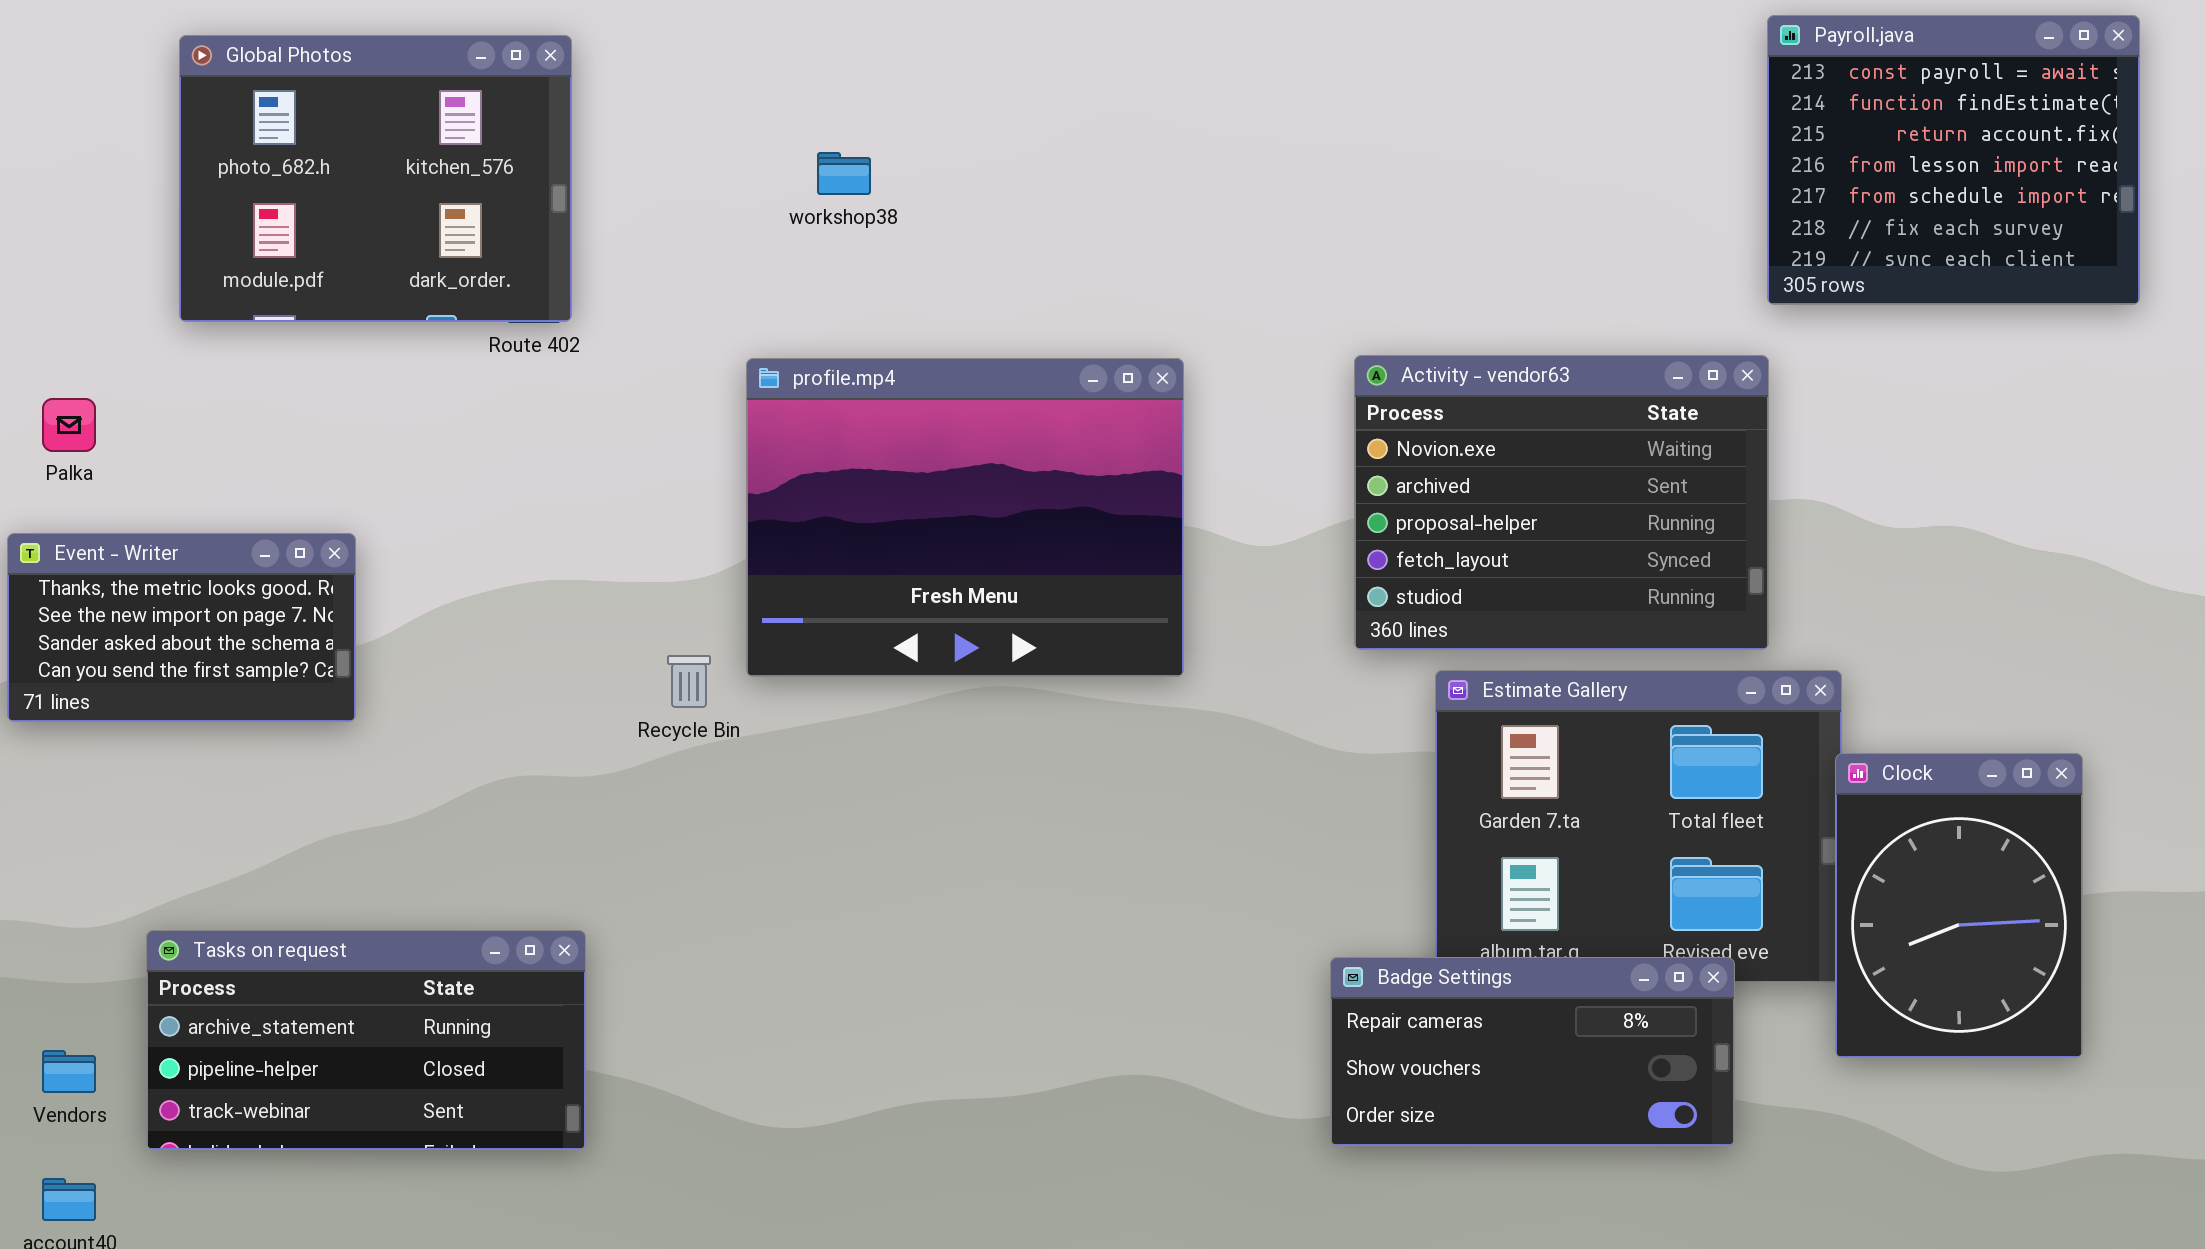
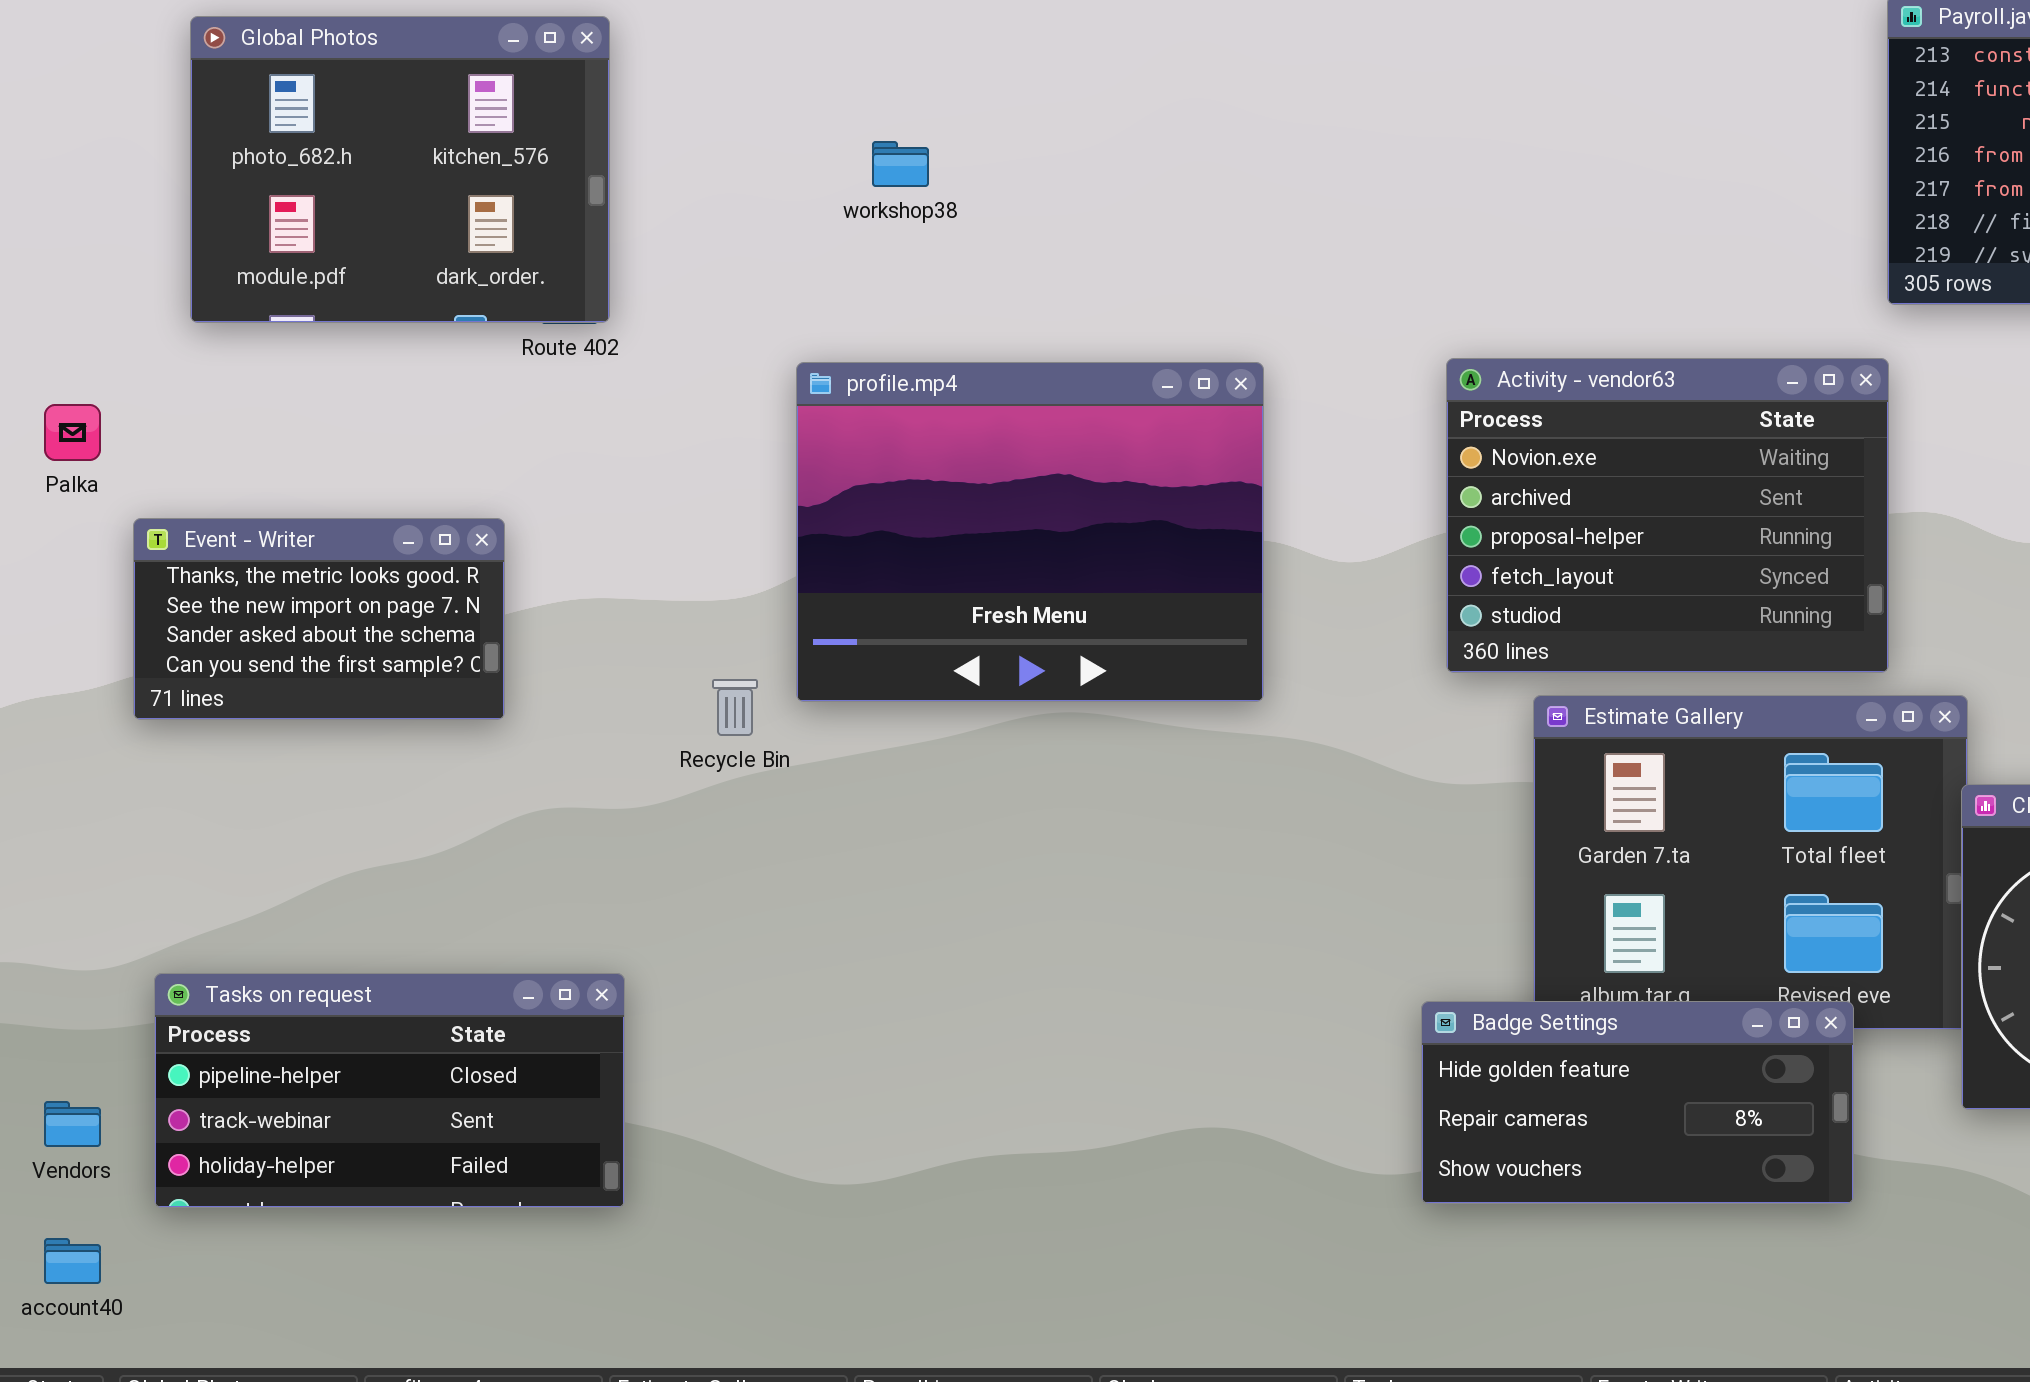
Event - Writer: [7,533,356,722] -> [133,518,505,720], moved
Tasks on request: [146,930,586,1150] -> [154,973,625,1208], scrolled down 1 row
Badge Settings: [1330,957,1735,1146] -> [1421,1001,1854,1204], scrolled up 1 row

